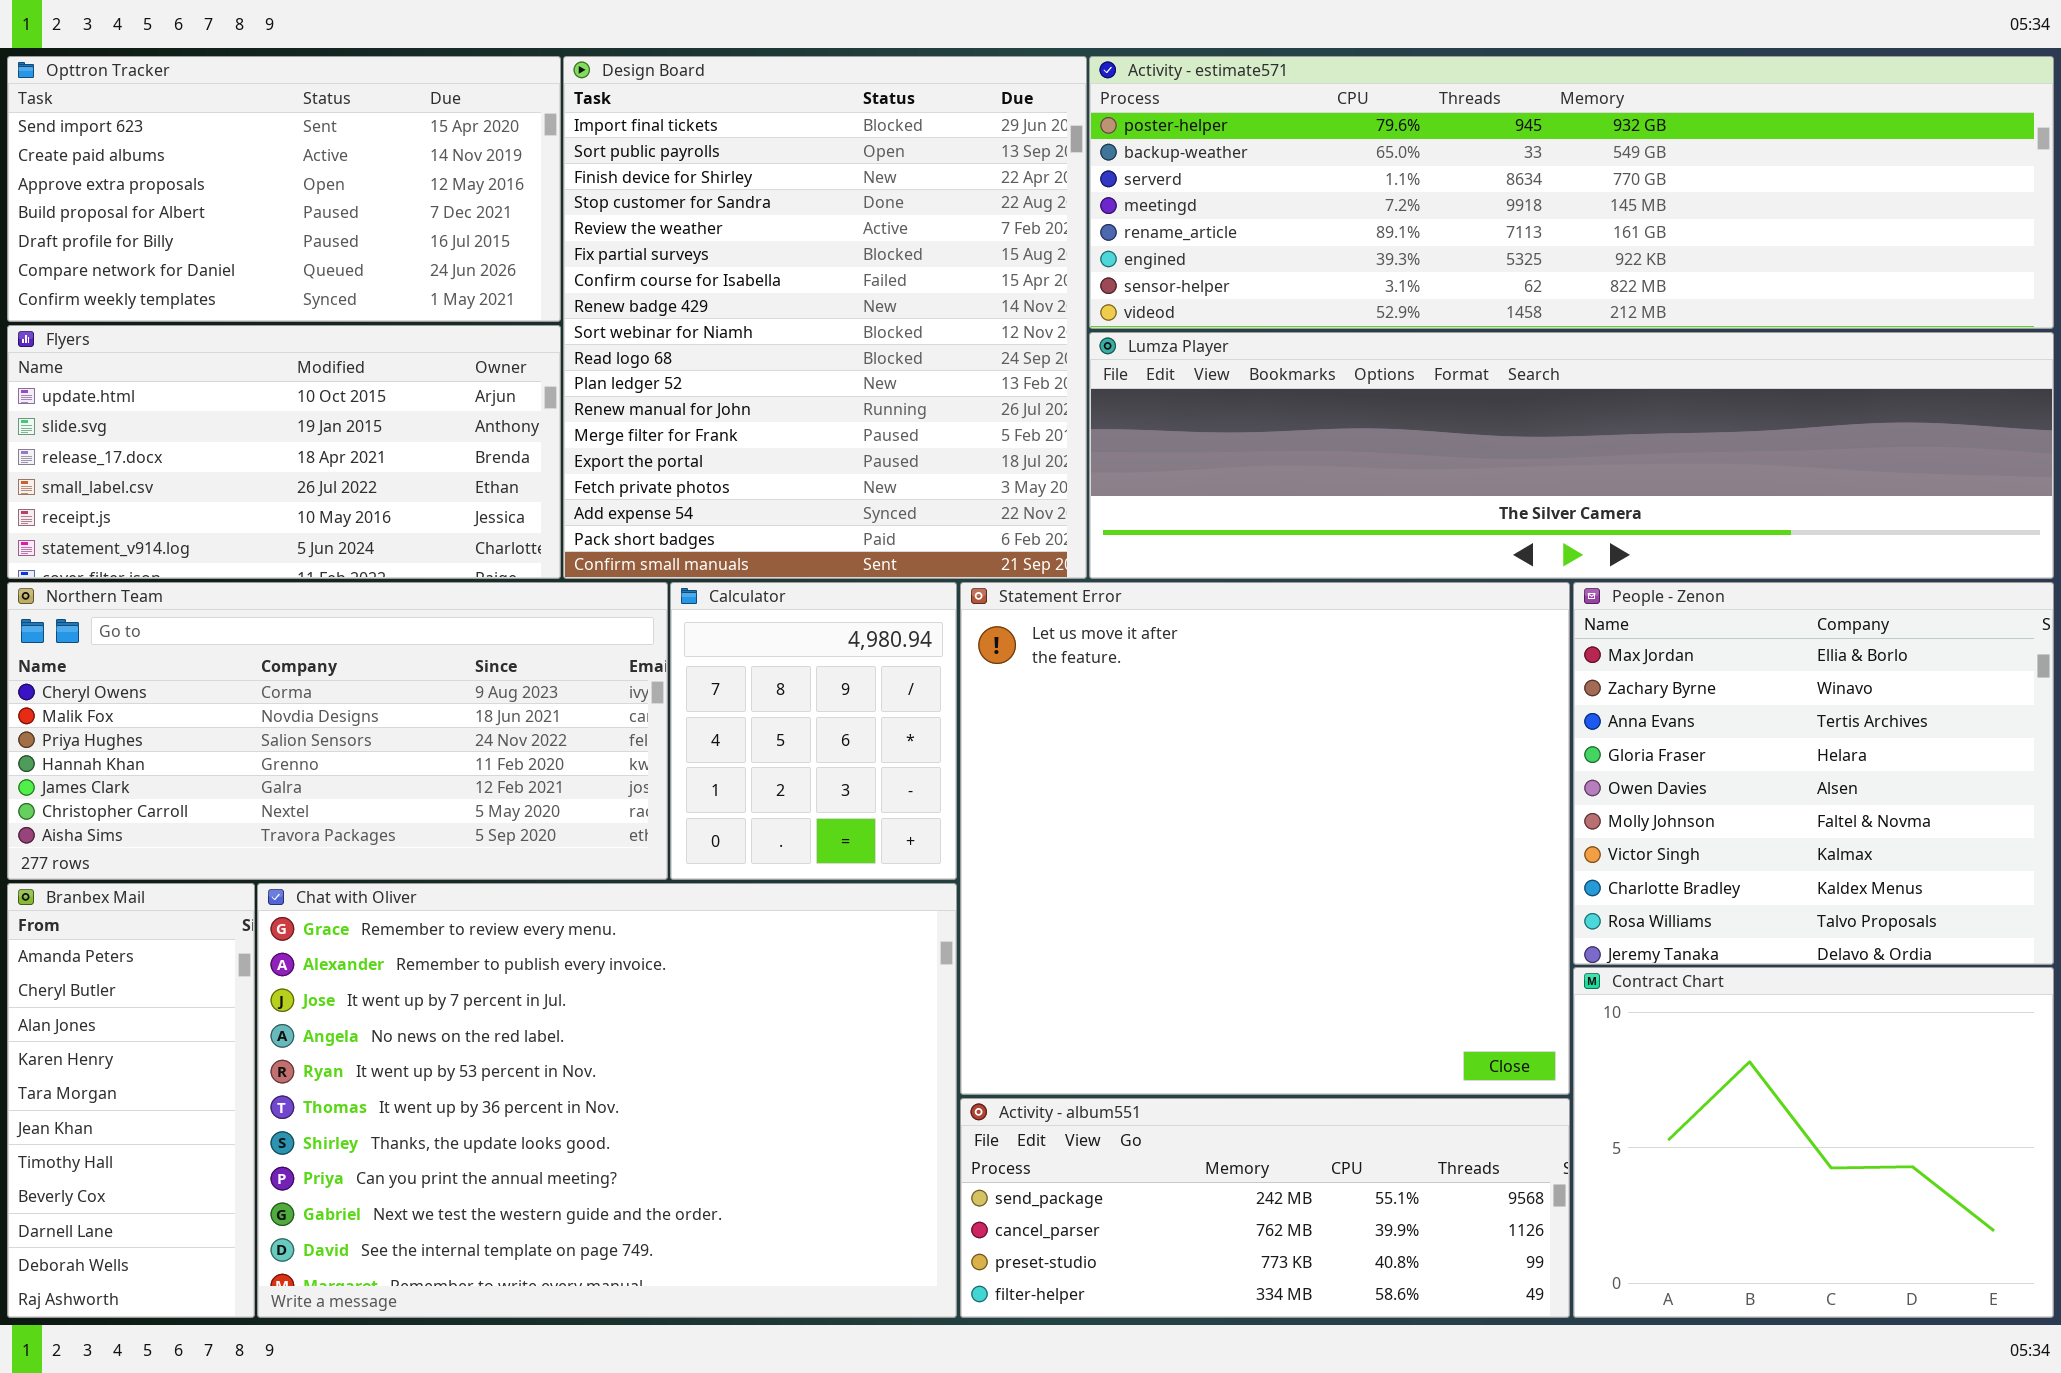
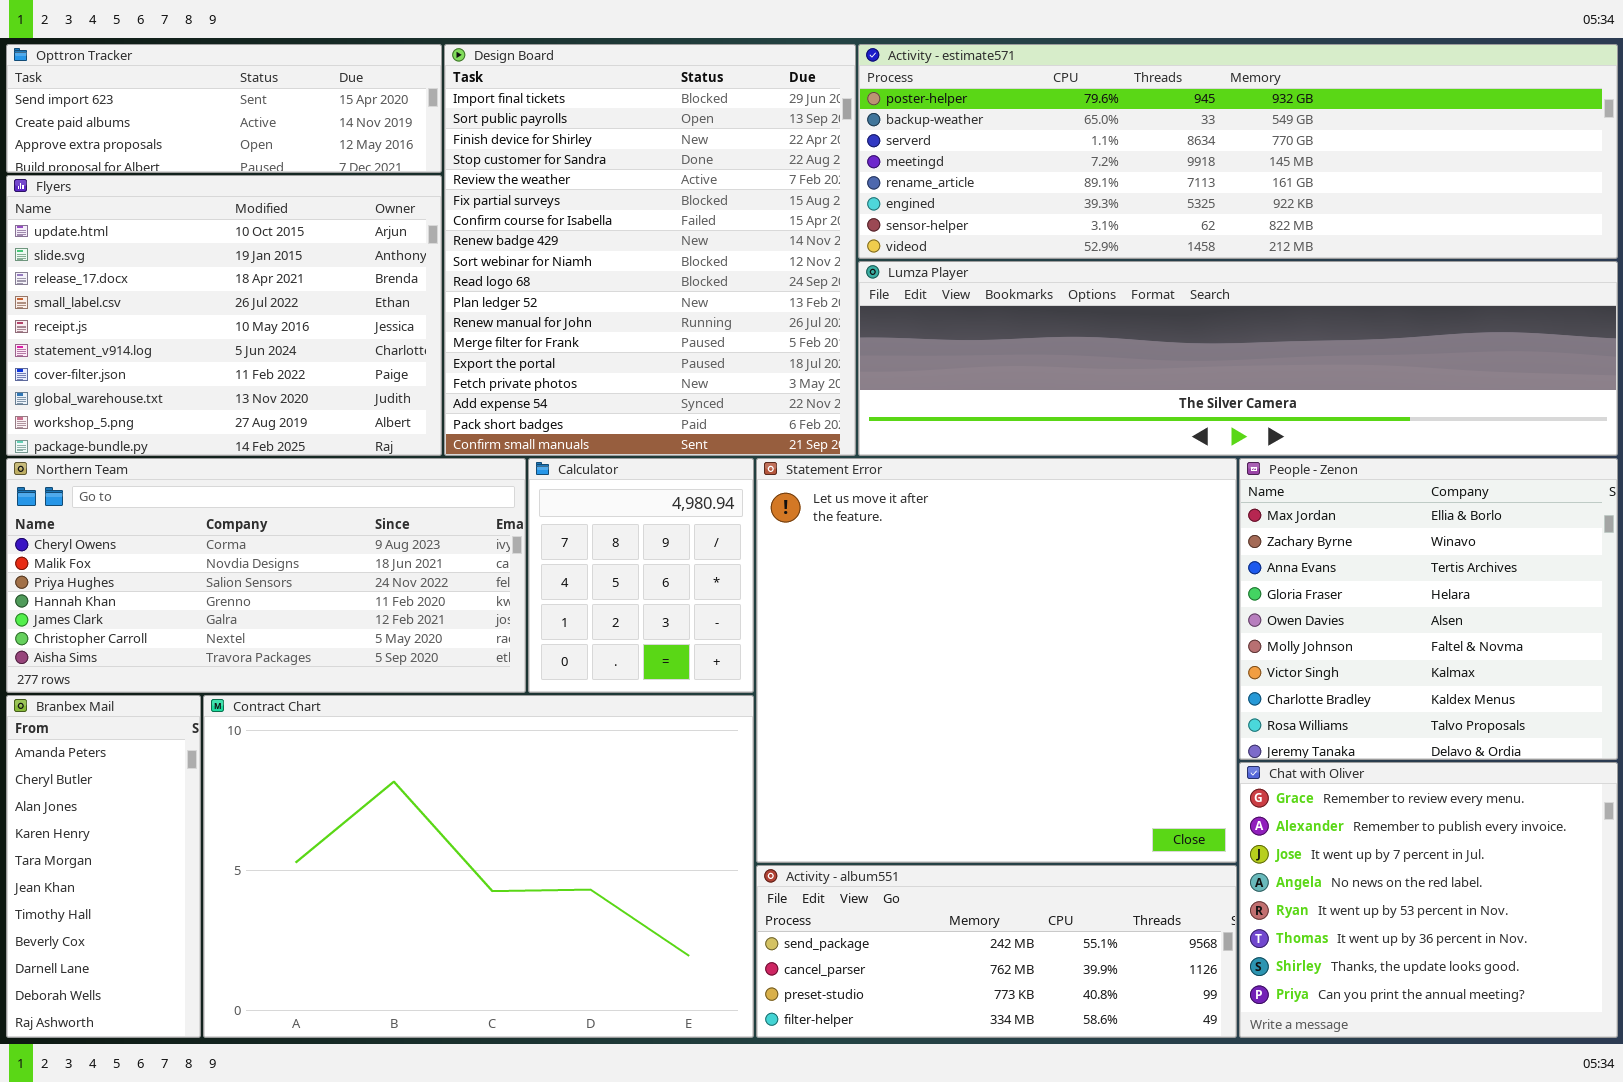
Opttron Tracker: [7,56,561,322] -> [6,44,442,173], resized
Flyers: [7,325,561,579] -> [6,175,442,456], resized
Chat with Oliver: [257,883,957,1318] -> [1239,762,1618,1038], moved, resized
Contract Chart: [1573,967,2054,1318] -> [203,695,754,1038], moved, resized

